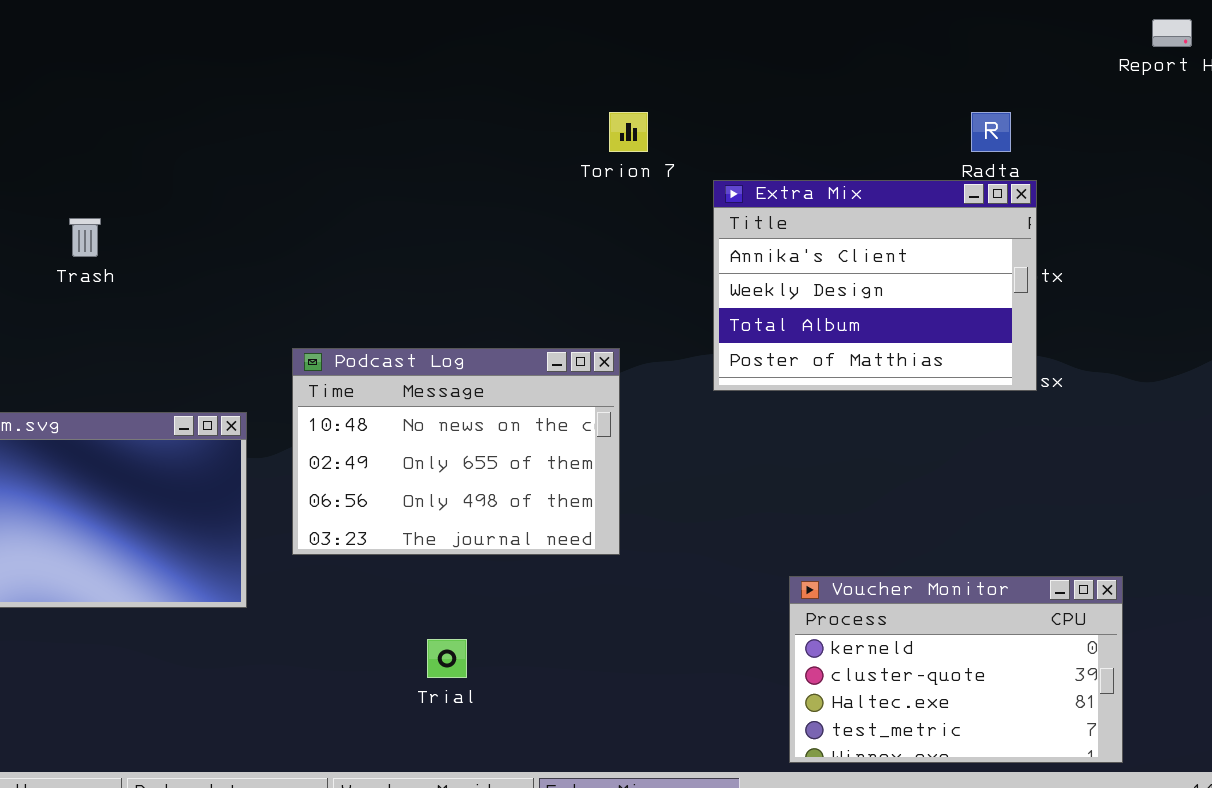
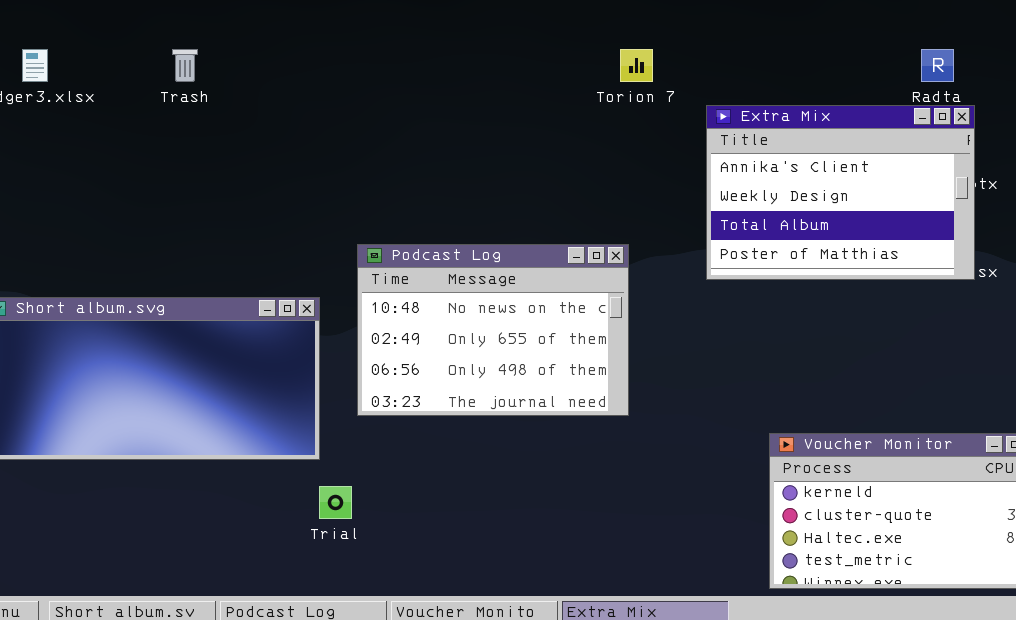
Trash: [69,218,101,257] -> [172,49,198,82], moved
Trial: [427,639,467,678] -> [319,486,352,519], moved

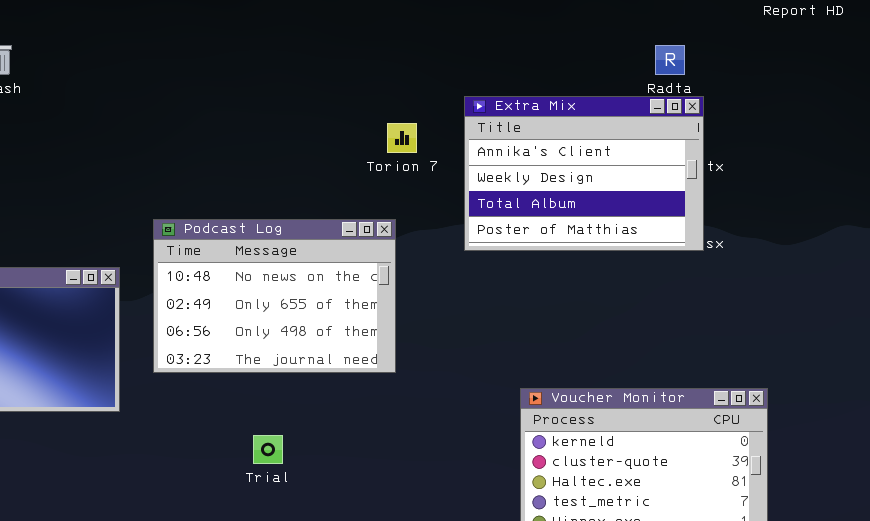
Torion 7: [620,49,653,82] -> [387,123,417,153], moved
Trial: [319,486,352,519] -> [253,435,283,464], moved

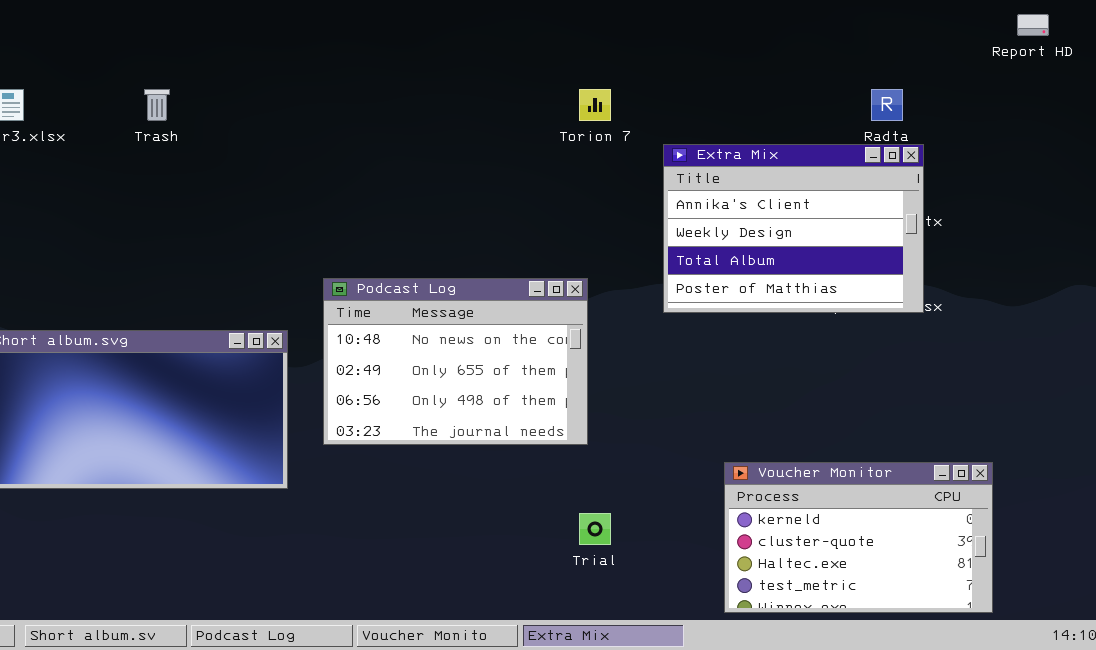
Torion 7: [387,123,417,153] -> [579,89,611,121], moved
Trial: [253,435,283,464] -> [579,513,611,545], moved

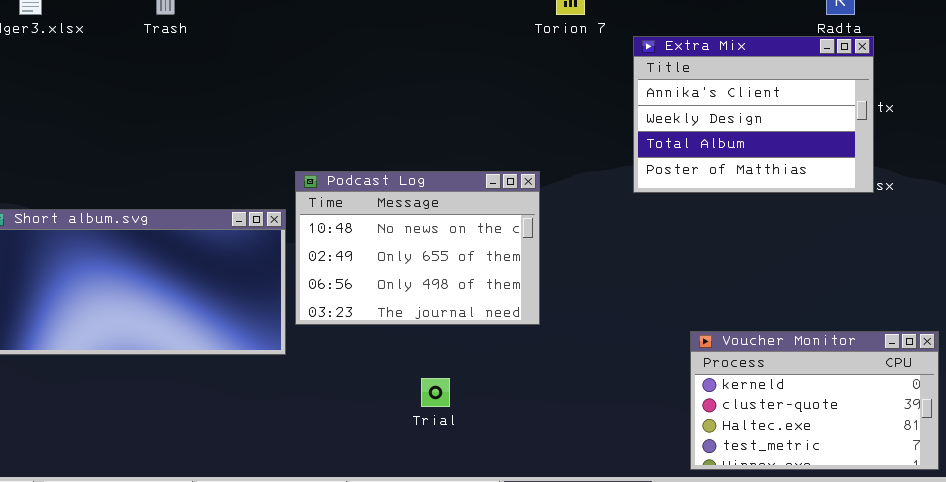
Podcast Log: [323,278,588,445] -> [295,171,540,325], moved
Trial: [579,513,611,545] -> [421,378,450,407], moved

